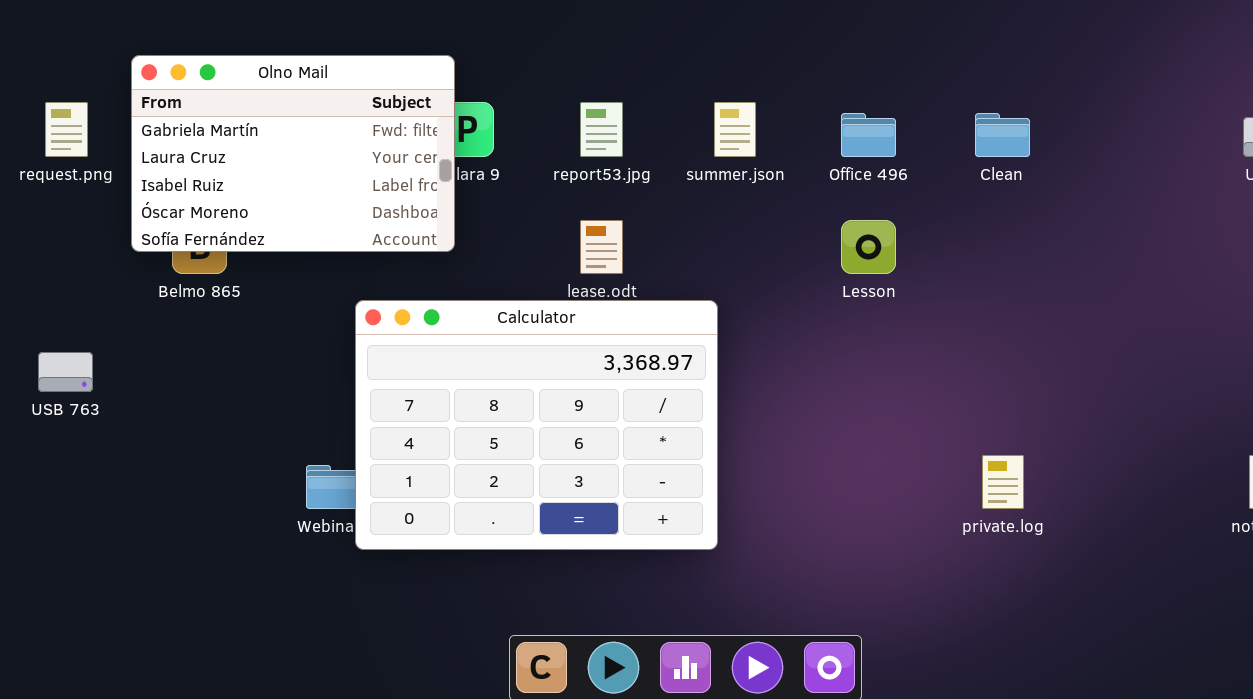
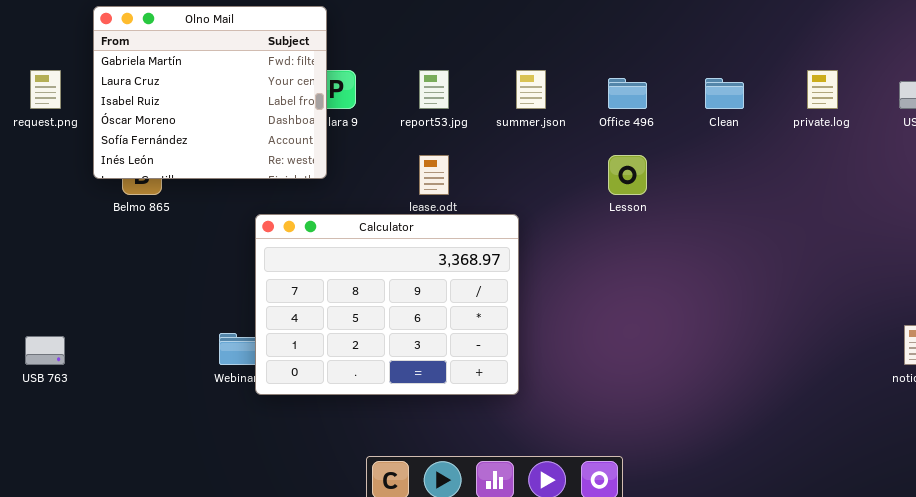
Olno Mail: [131,55,455,252] -> [93,6,327,179], resized
USB 763: [38,352,93,392] -> [25,336,65,365], moved
private.log: [982,455,1024,509] -> [807,70,838,109], moved

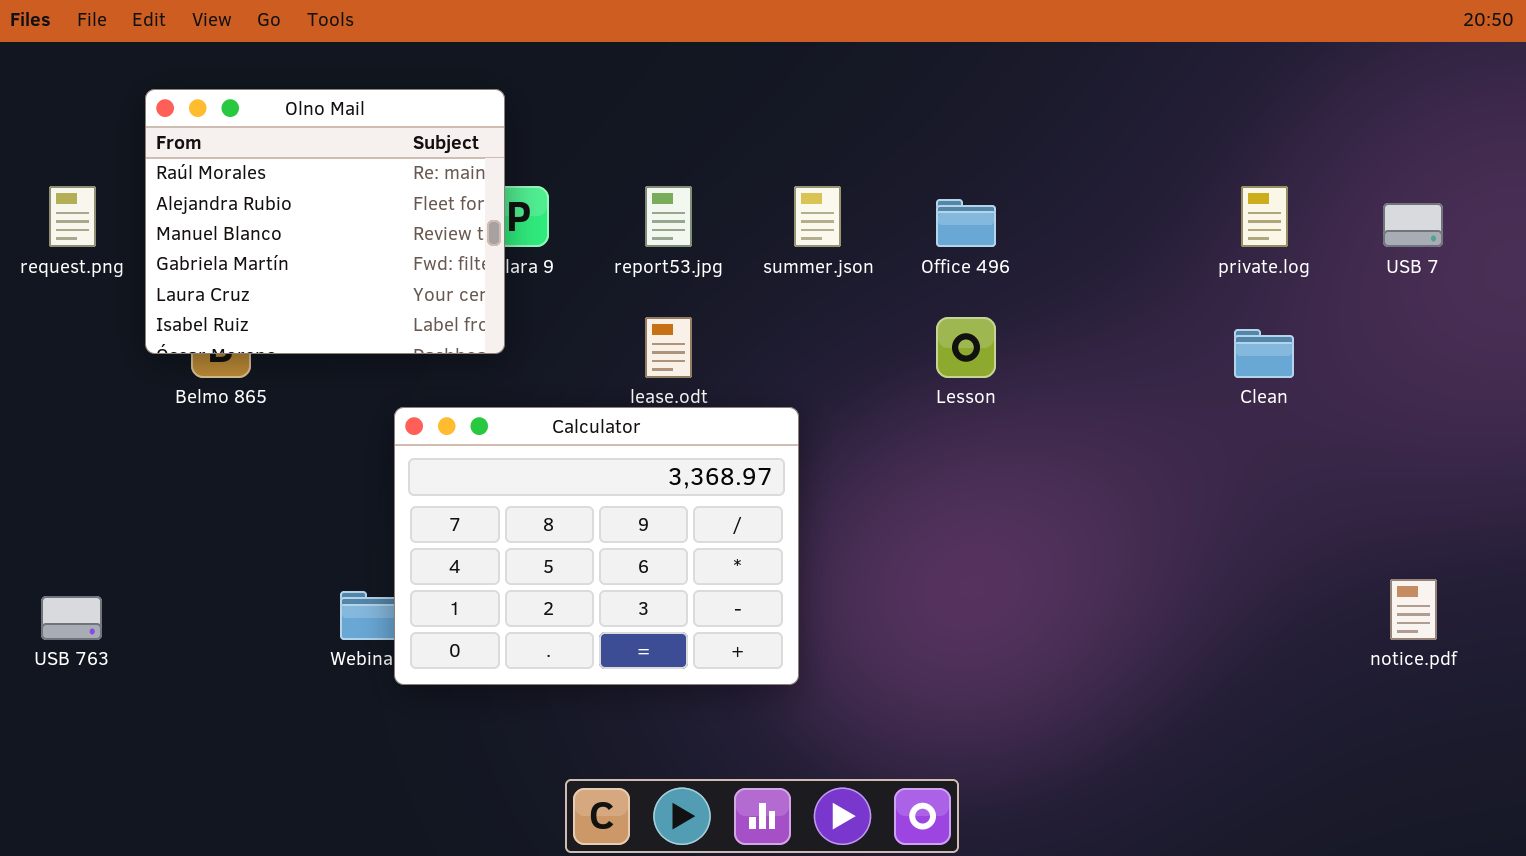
Olno Mail: [93,6,327,179] -> [145,89,505,354], scrolled up 3 rows
Clean: [705,78,744,109] -> [1234,329,1294,378], moved

